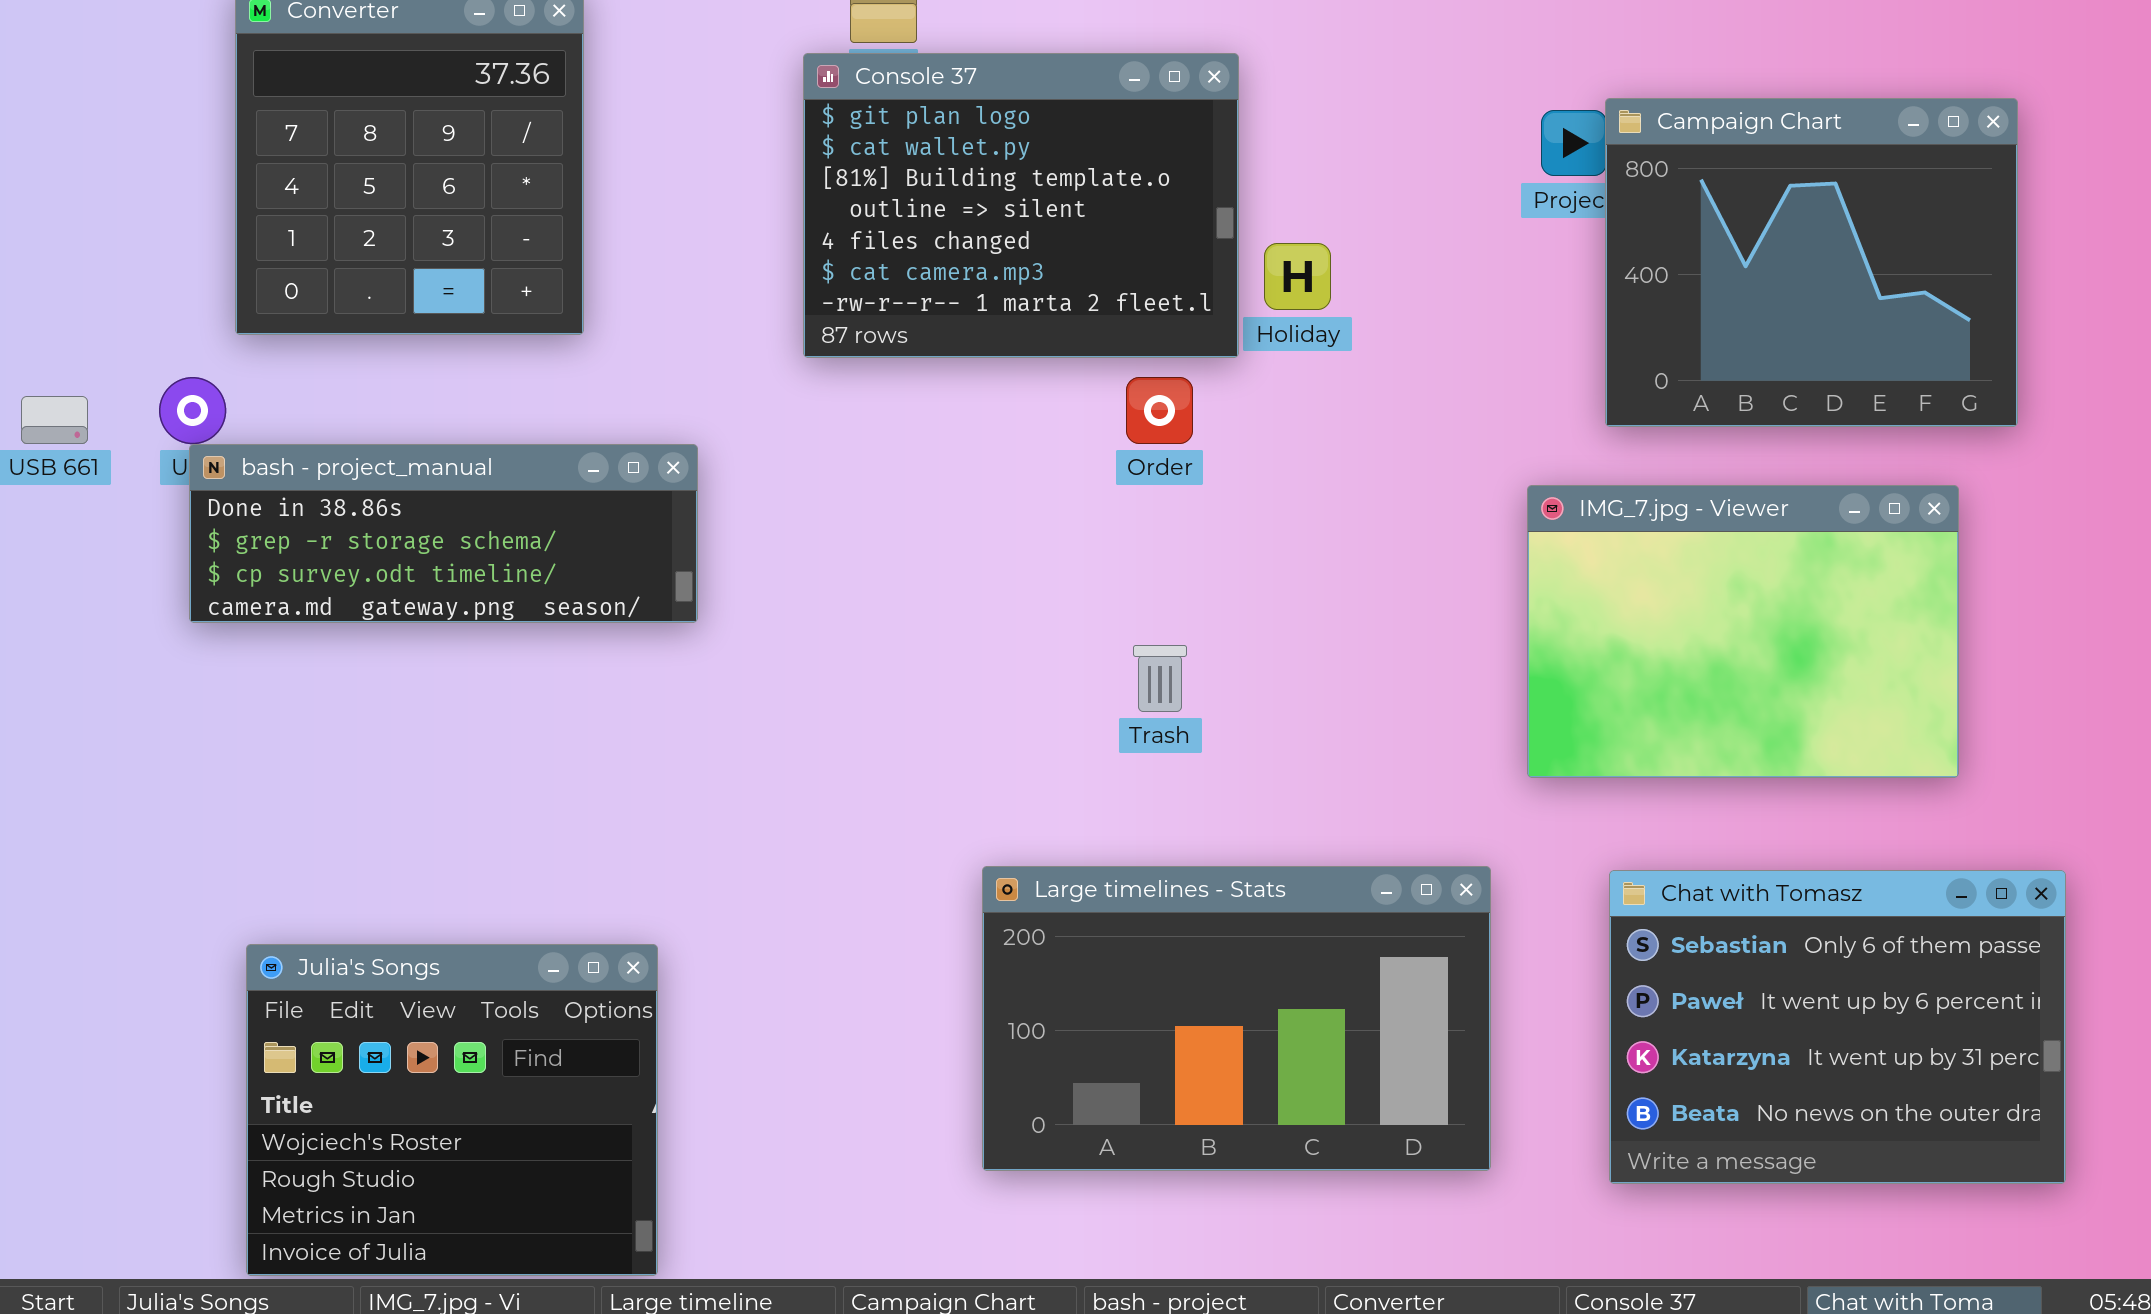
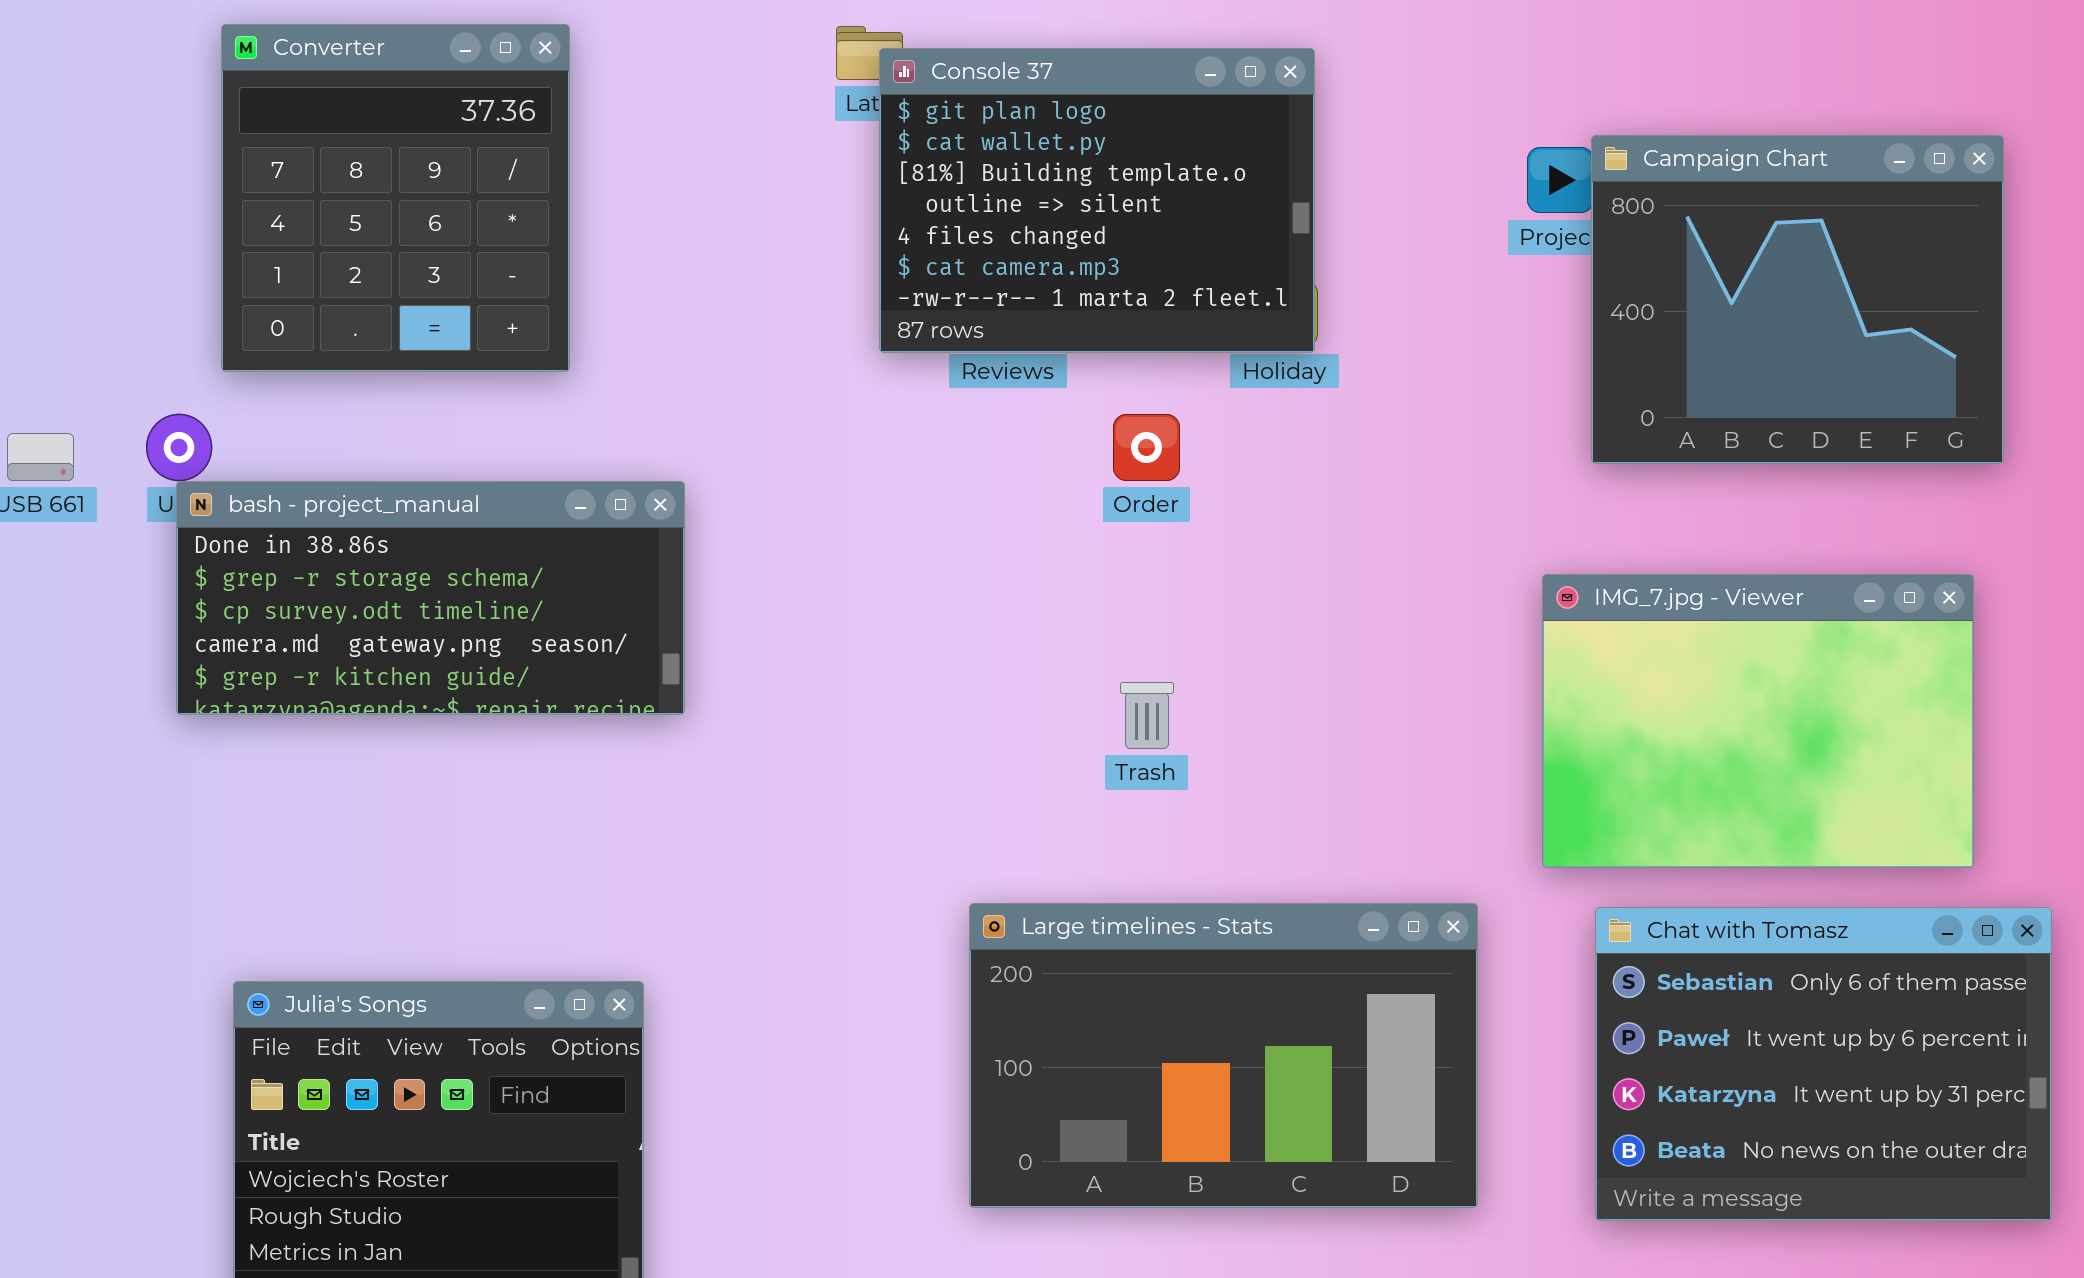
Console 37: [803,53,1239,358] -> [879,48,1315,353], moved
bash - project_manual: [189,444,698,623] -> [176,481,685,715], resized
IMG_7.jpg - Viewer: [1527,485,1959,778] -> [1542,574,1974,868], moved

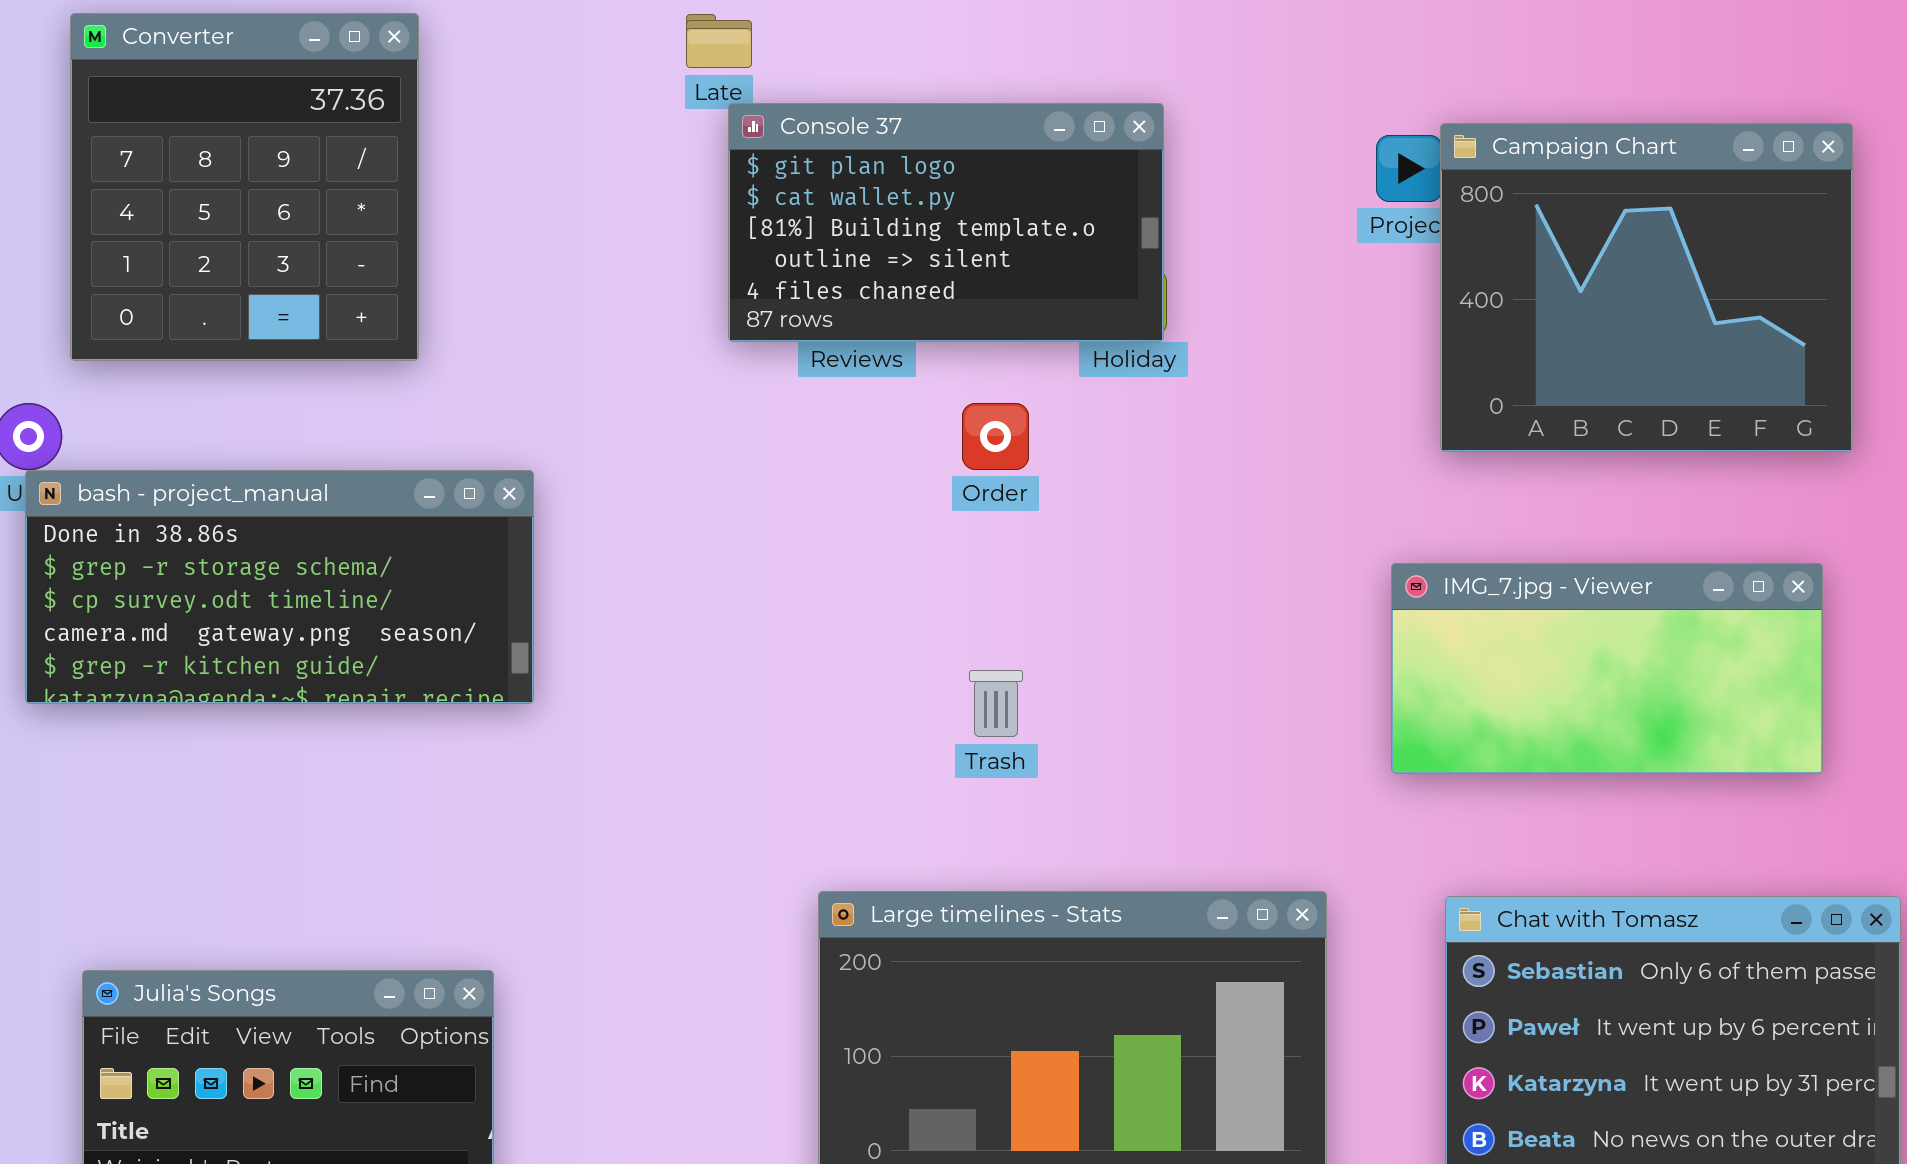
Console 37: [879,48,1315,353] -> [728,103,1164,342], resized
IMG_7.jpg - Viewer: [1542,574,1974,868] -> [1391,563,1823,774], resized

